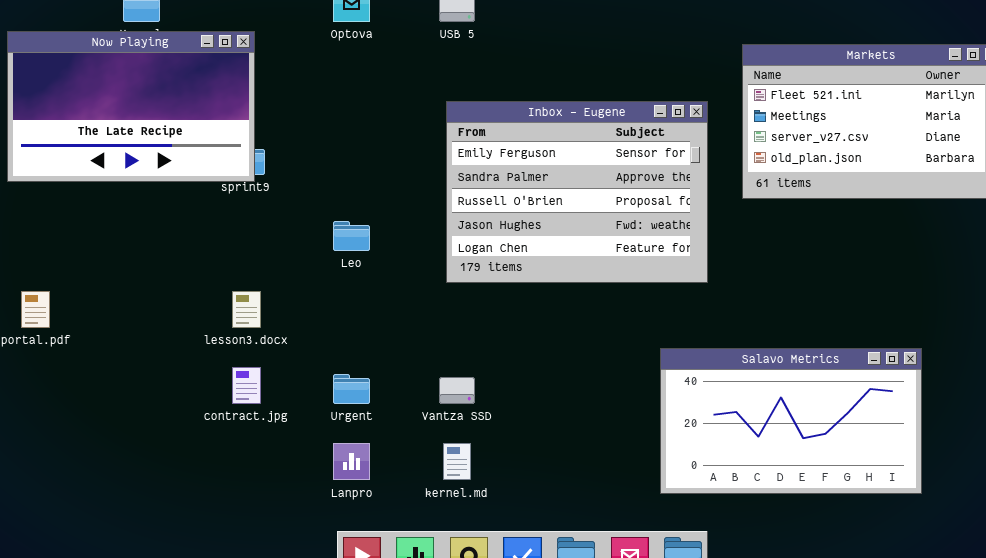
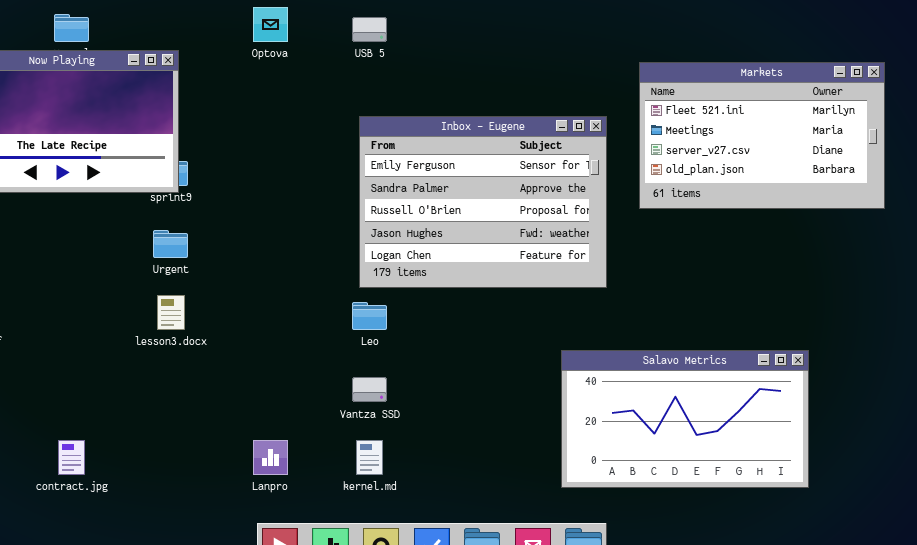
Leo: [333,221,370,251] -> [352,302,387,330], moved
contract.jpg: [232,367,261,404] -> [58,440,85,475], moved
Urgent: [333,374,370,404] -> [153,230,188,258], moved

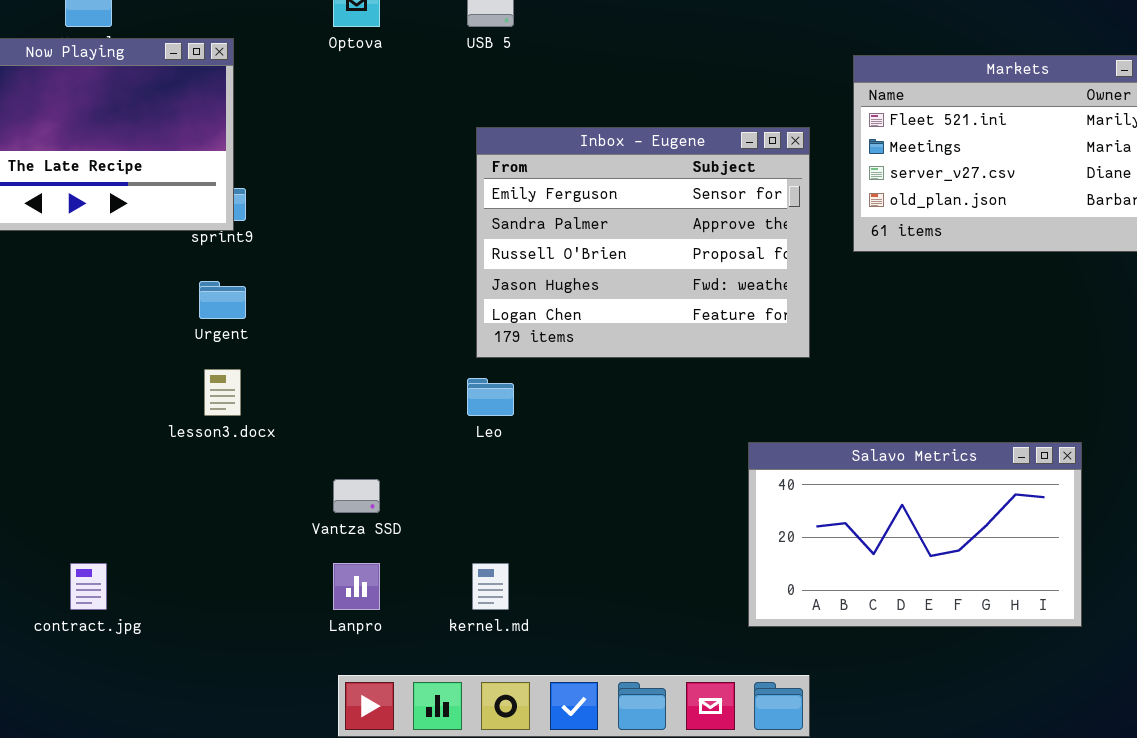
Vantza SSD: [352,377,387,402] -> [333,479,380,513], moved

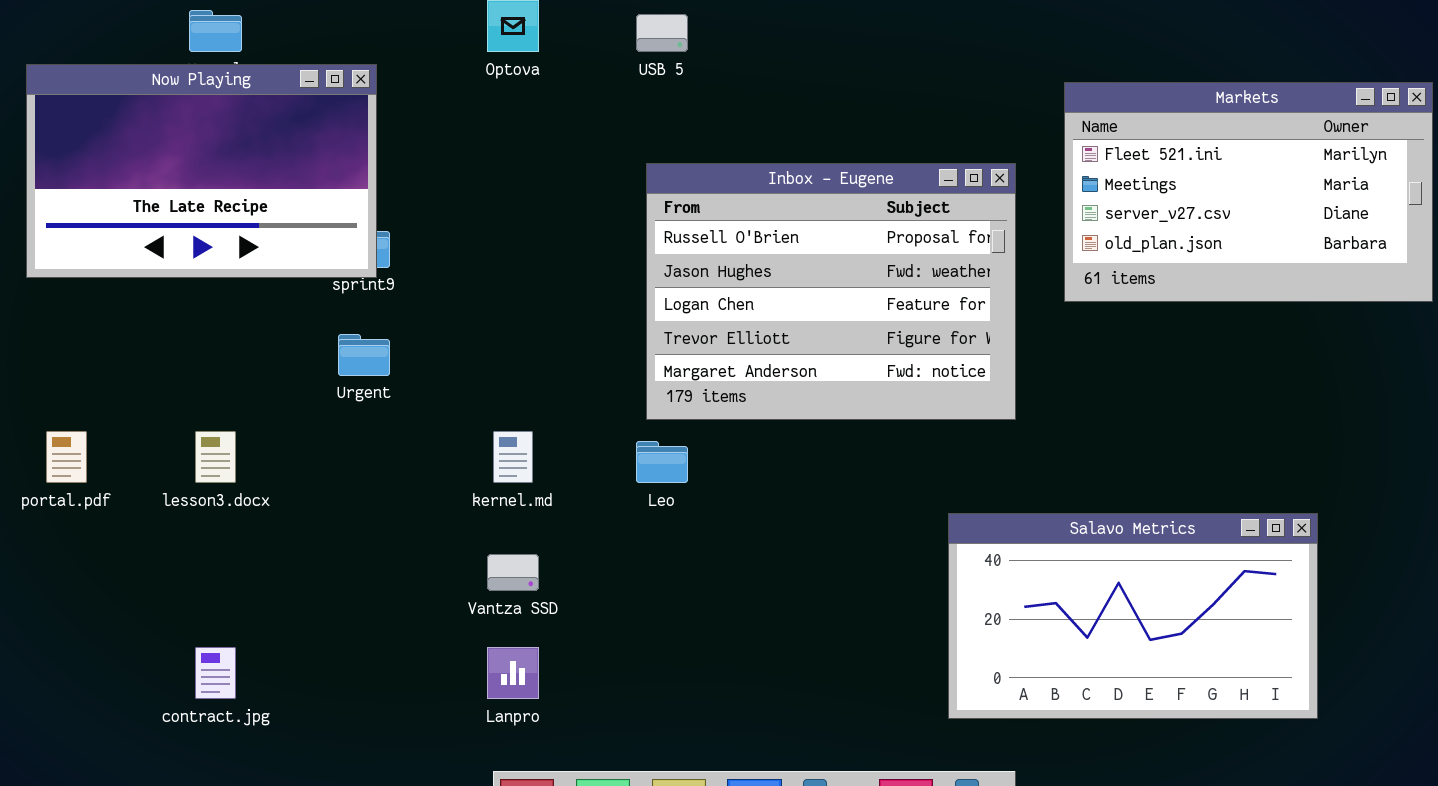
Inbox - Eugene: [476,127,810,358] -> [646,163,1016,420], scrolled down 2 rows
lesson3.docx: [204,369,241,416] -> [195,431,236,483], moved
kernel.md: [472,563,509,610] -> [493,431,533,483], moved

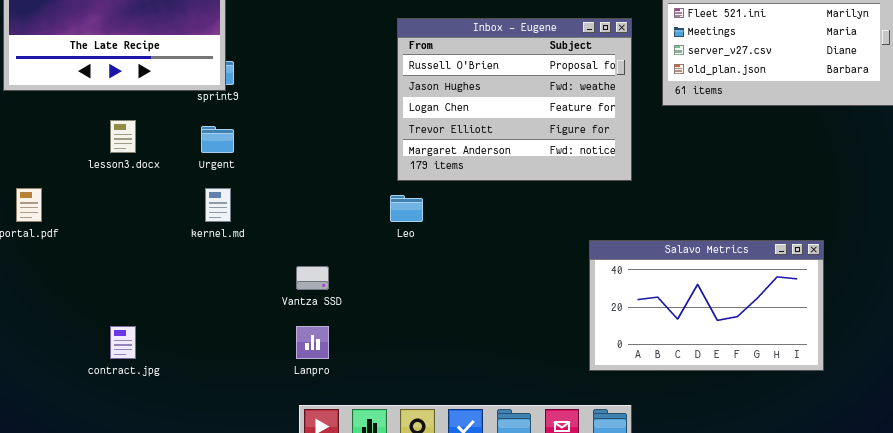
lesson3.docx: [195,431,236,483] -> [110,120,136,153], moved
kernel.md: [493,431,533,483] -> [205,188,231,222], moved

